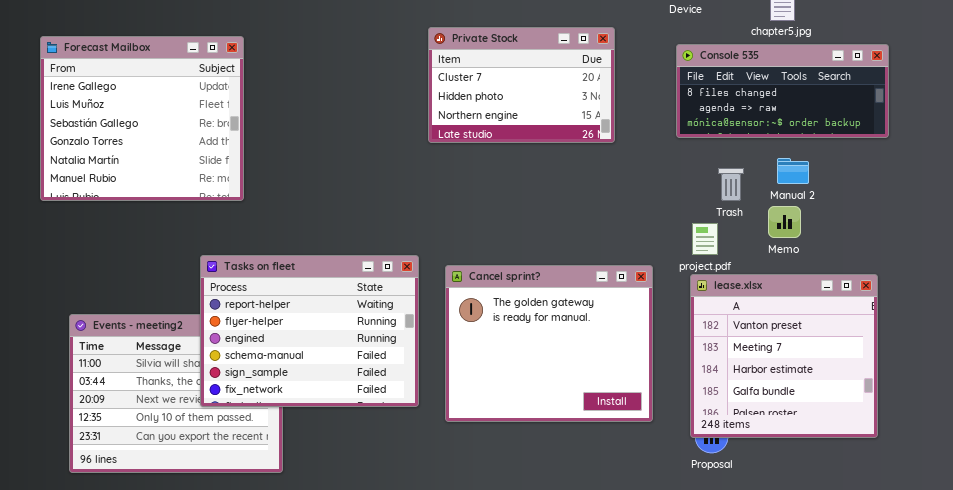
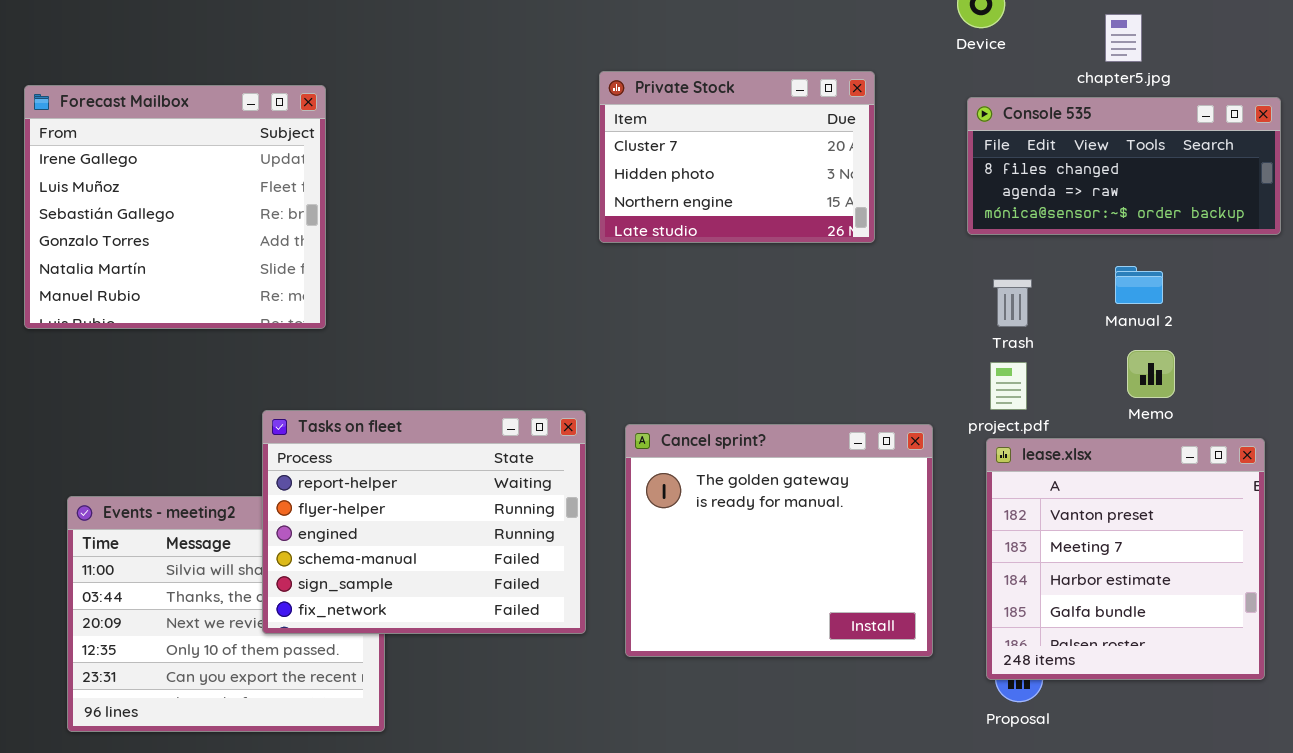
Trash: [718,168,744,201] -> [993,279,1032,327], moved
Memo: [768,206,801,238] -> [1127,350,1175,398], moved

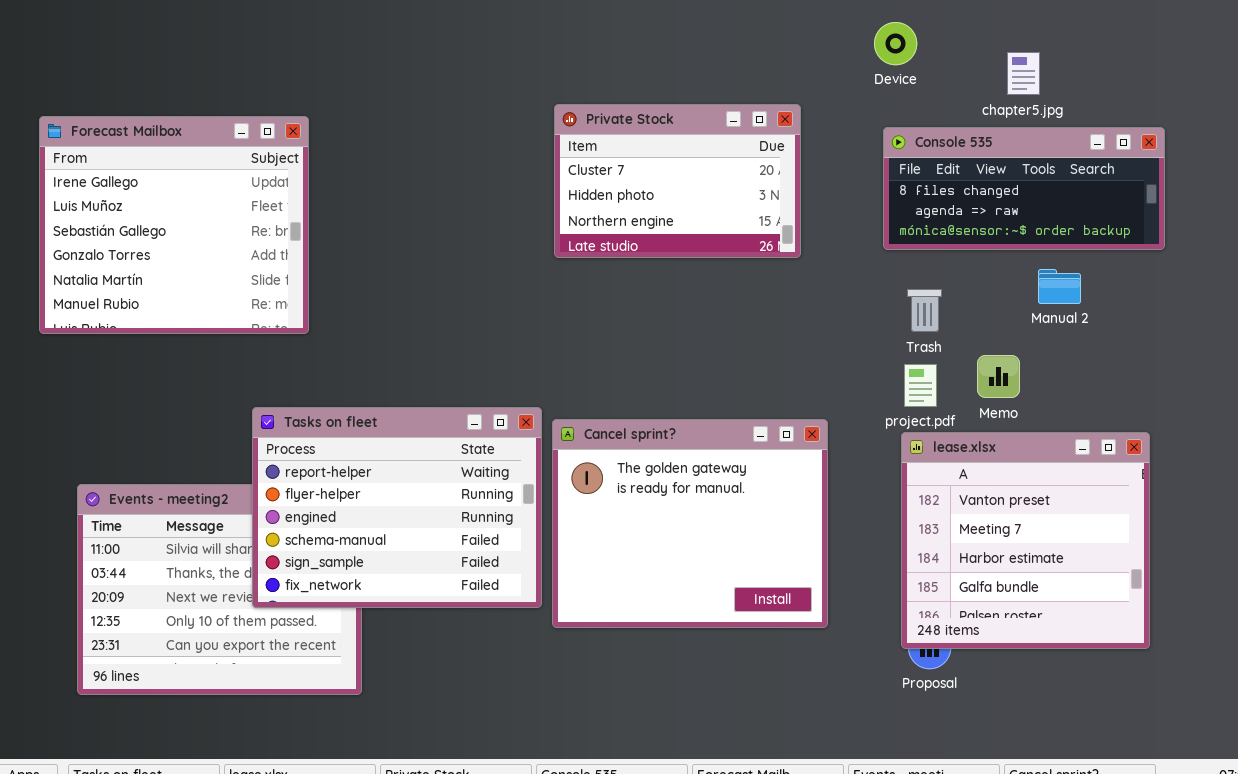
Manual 2: [1115,266,1163,304] -> [1038,269,1081,304], moved
Memo: [1127,350,1175,398] -> [977,355,1020,398], moved
Cancel sprint?: [625,424,933,657] -> [552,419,828,628], moved

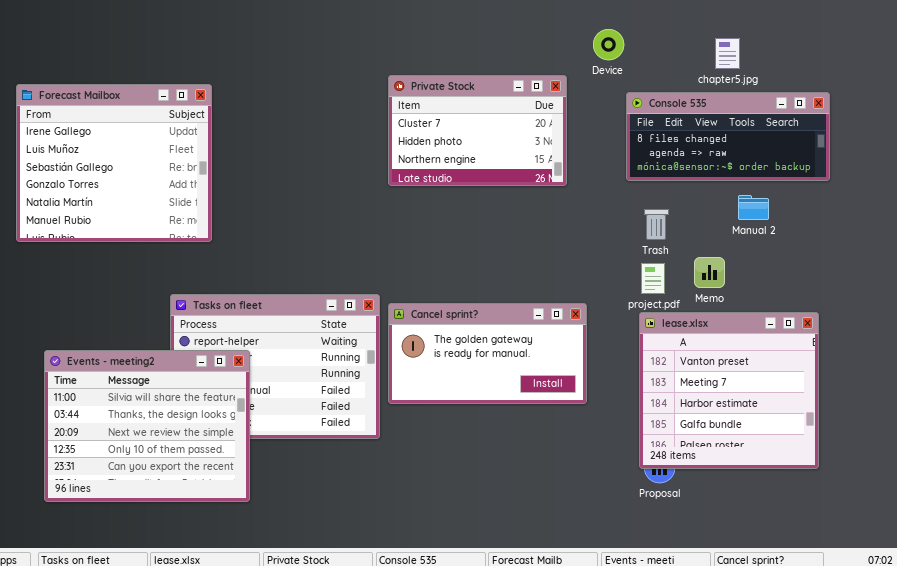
Device: [874,22,917,65] -> [593,29,624,60], moved
Cancel sprint?: [552,419,828,628] -> [388,303,587,404], resized
Events - meeting2: [77,484,362,695] -> [44,350,250,502], raised

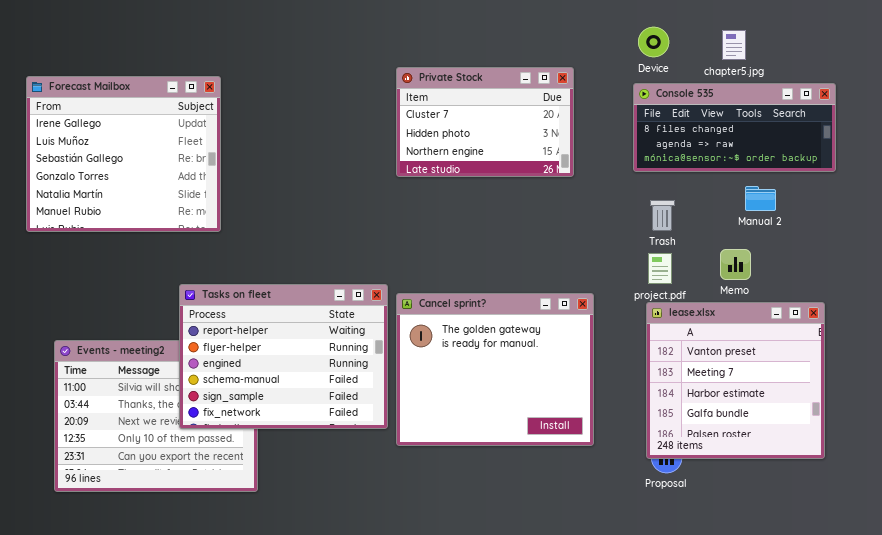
Device: [593,29,624,60] -> [638,27,669,57], moved
Memo: [694,257,725,288] -> [720,249,751,280], moved
Tasks on fleet: [170,294,380,439] -> [179,284,388,429], raised
Cancel sprint?: [388,303,587,404] -> [396,293,594,446], resized

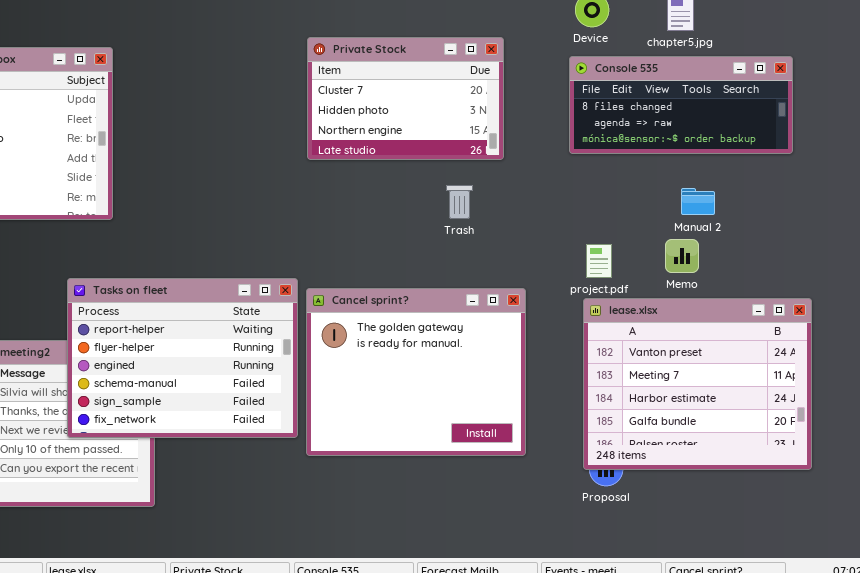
Manual 2: [745,186,776,211] -> [681,188,715,215], moved
Trash: [650,200,675,231] -> [446,185,473,219], moved
lease.xlsx: [646,302,825,459] -> [583,298,812,470], resized

